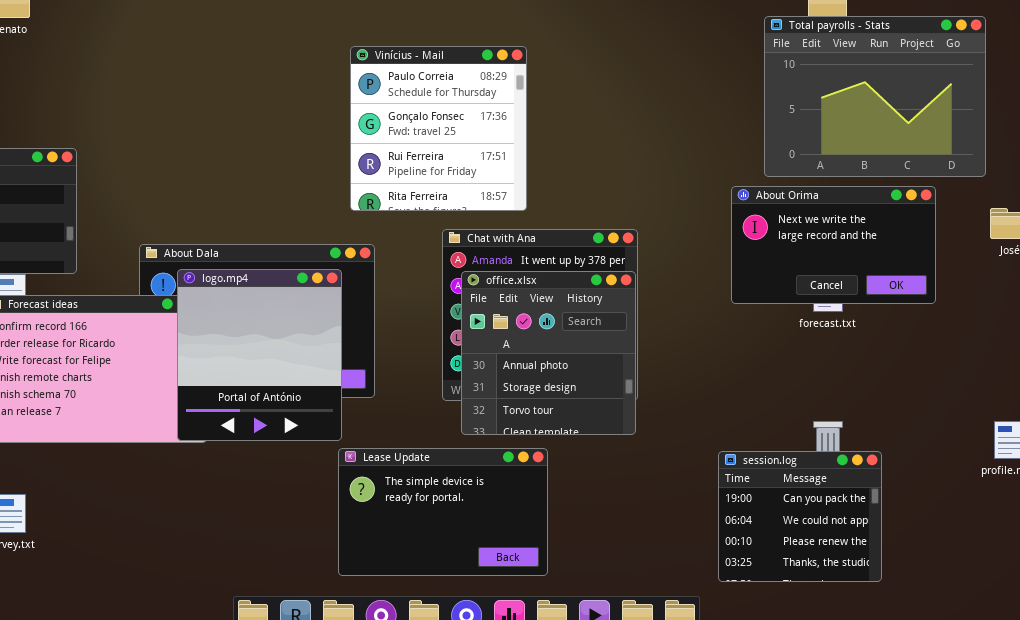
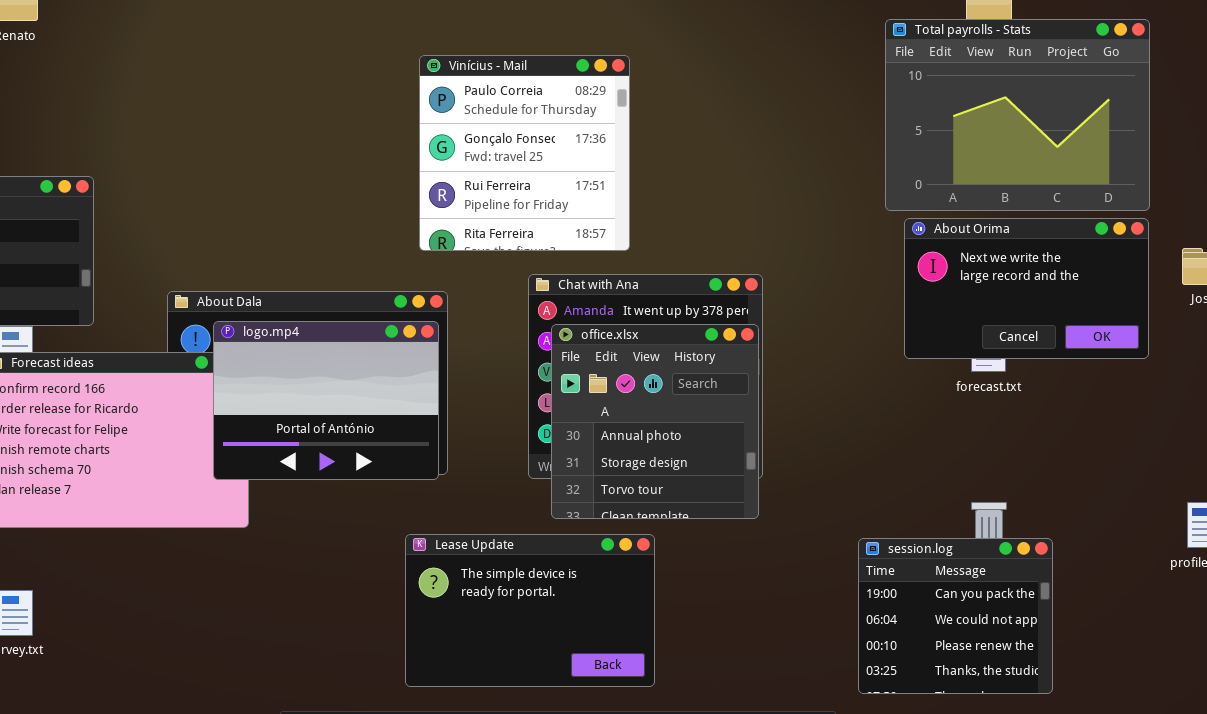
Total payrolls - Stats: [764,16,986,177] -> [885,19,1150,211], moved
About Orima: [731,186,936,304] -> [904,218,1149,359], moved
logo.mp4: [177,269,342,441] -> [213,321,439,480], resized

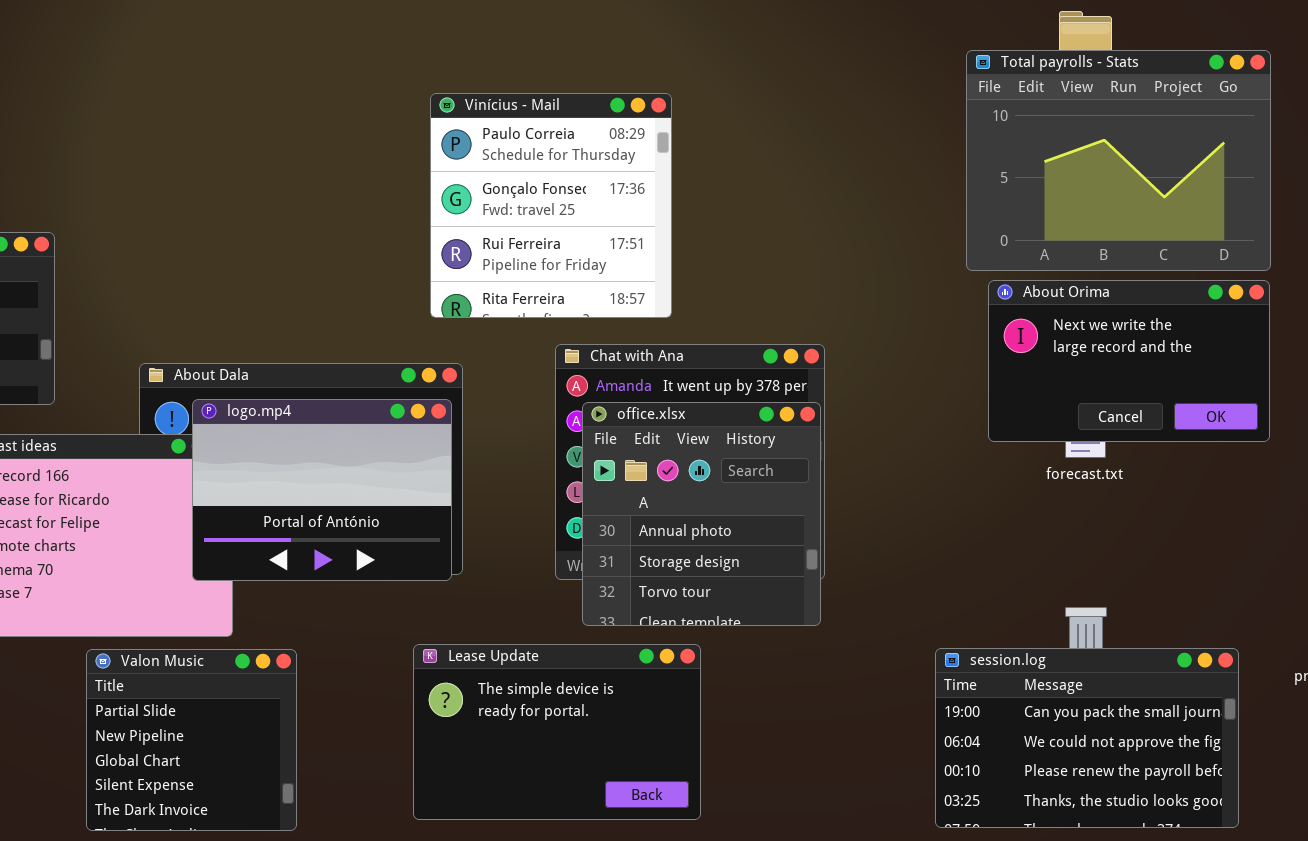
session.log: [858,538,1053,694] -> [935,648,1239,828], resized
Valon Music: none -> [86,649,297,831], opened

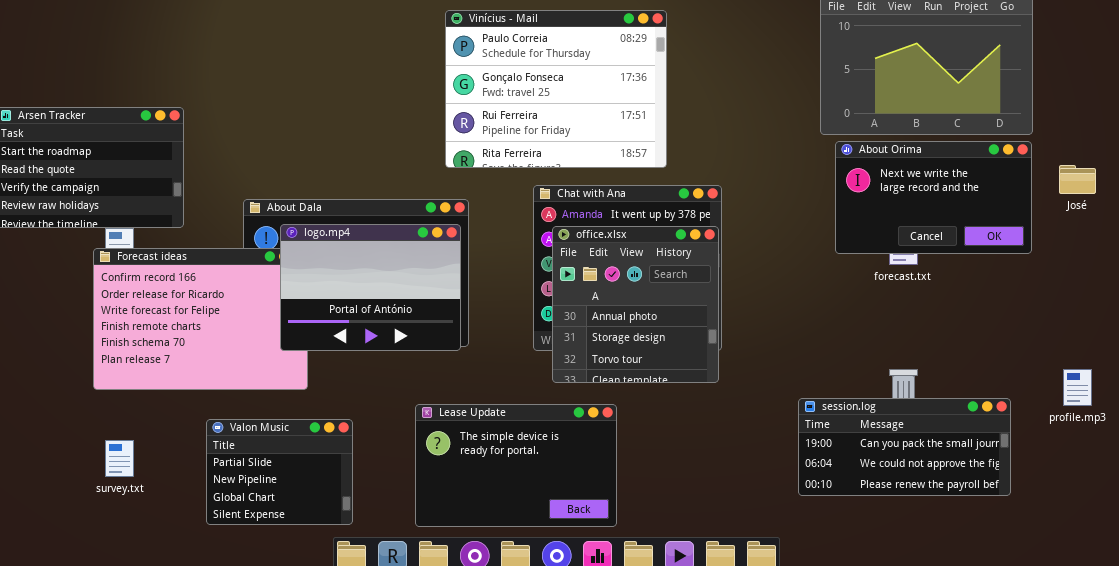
Vinícius - Mail: [430,93,672,318] -> [445,10,667,168], resized
Lease Update: [413,644,701,820] -> [415,404,617,527], moved
session.log: [935,648,1239,828] -> [798,398,1011,496], resized
Valon Music: [86,649,297,831] -> [206,419,353,525], resized

